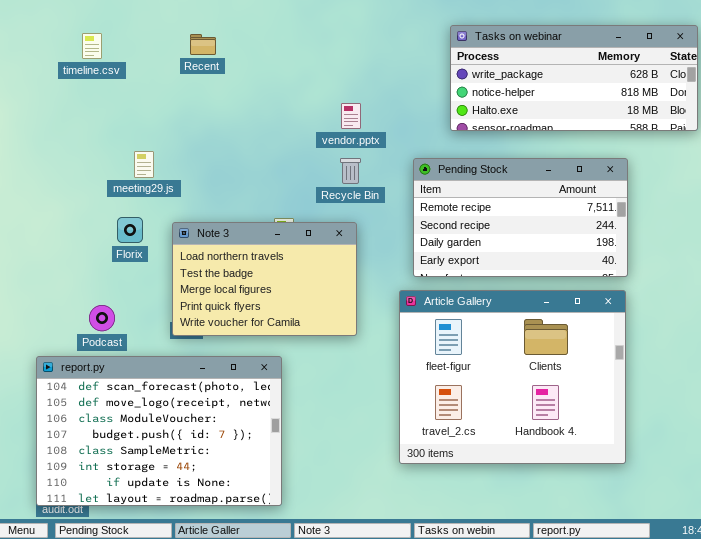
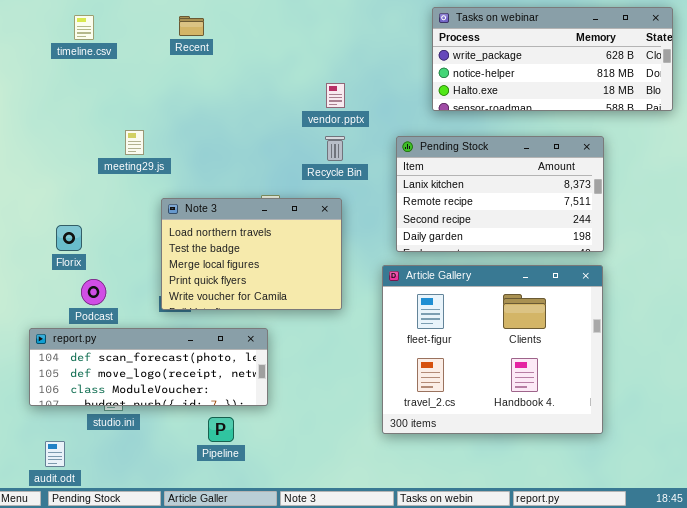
Pending Stock: [413,158,628,277] -> [396,136,604,252], scrolled up 1 row
Florix: [117,217,143,243] -> [56,225,82,251], moved
report.py: [36,356,282,506] -> [29,328,268,406], resized

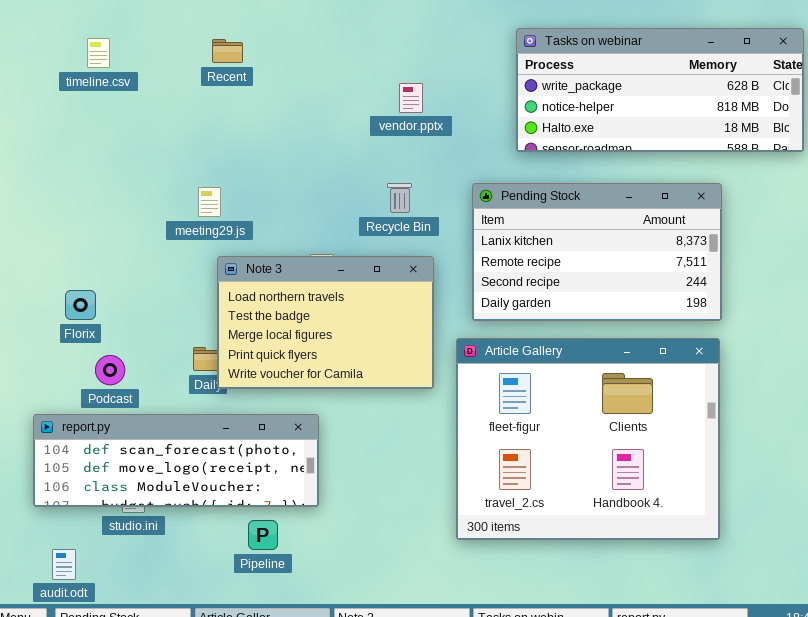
vendor.pptx: [326,83,345,108] -> [399,83,423,113], moved
meeting29.js: [125,130,144,155] -> [198,187,221,217], moved
Note 3: [161,198,342,310] -> [217,256,434,389], moved

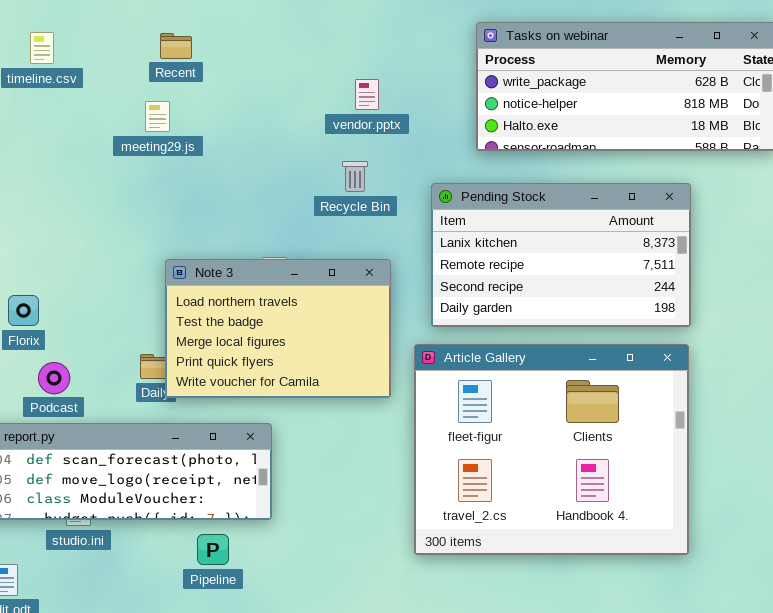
Recycle Bin: [387,183,412,213] -> [342,161,368,192], moved
meeting29.js: [198,187,221,217] -> [145,101,170,132], moved

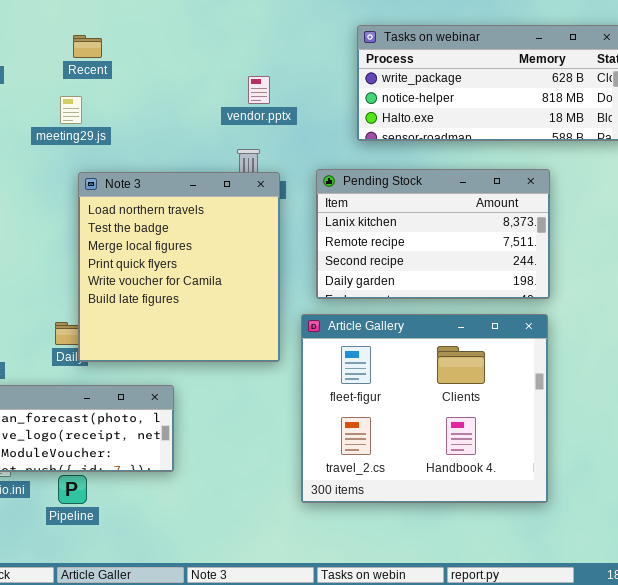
Note 3: [165,259,391,398] -> [78,172,280,362], resized
Pipeline: [197,534,229,565] -> [58,475,87,504], moved

